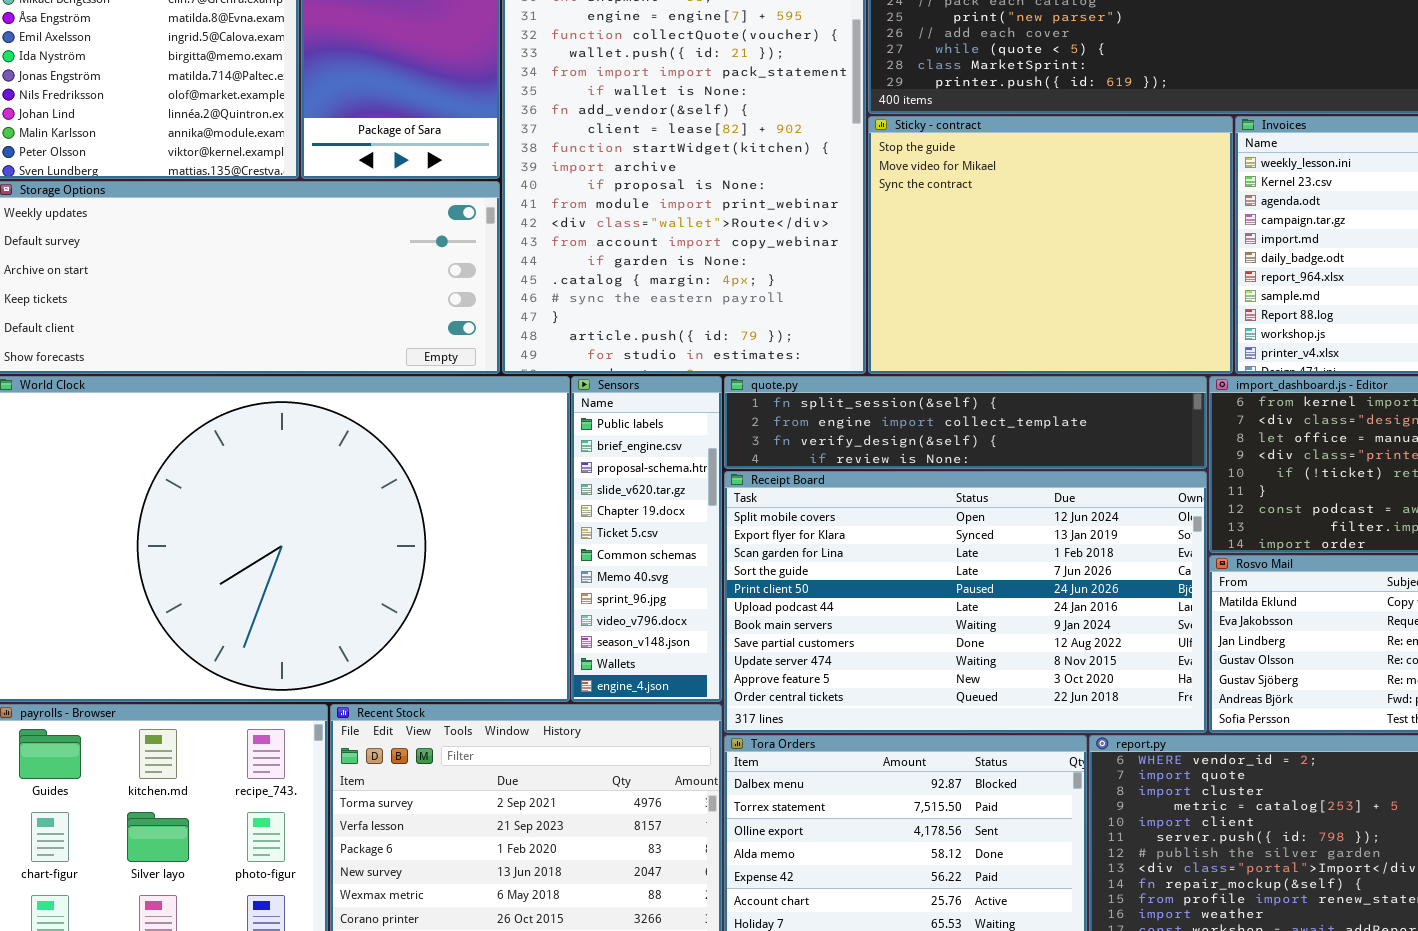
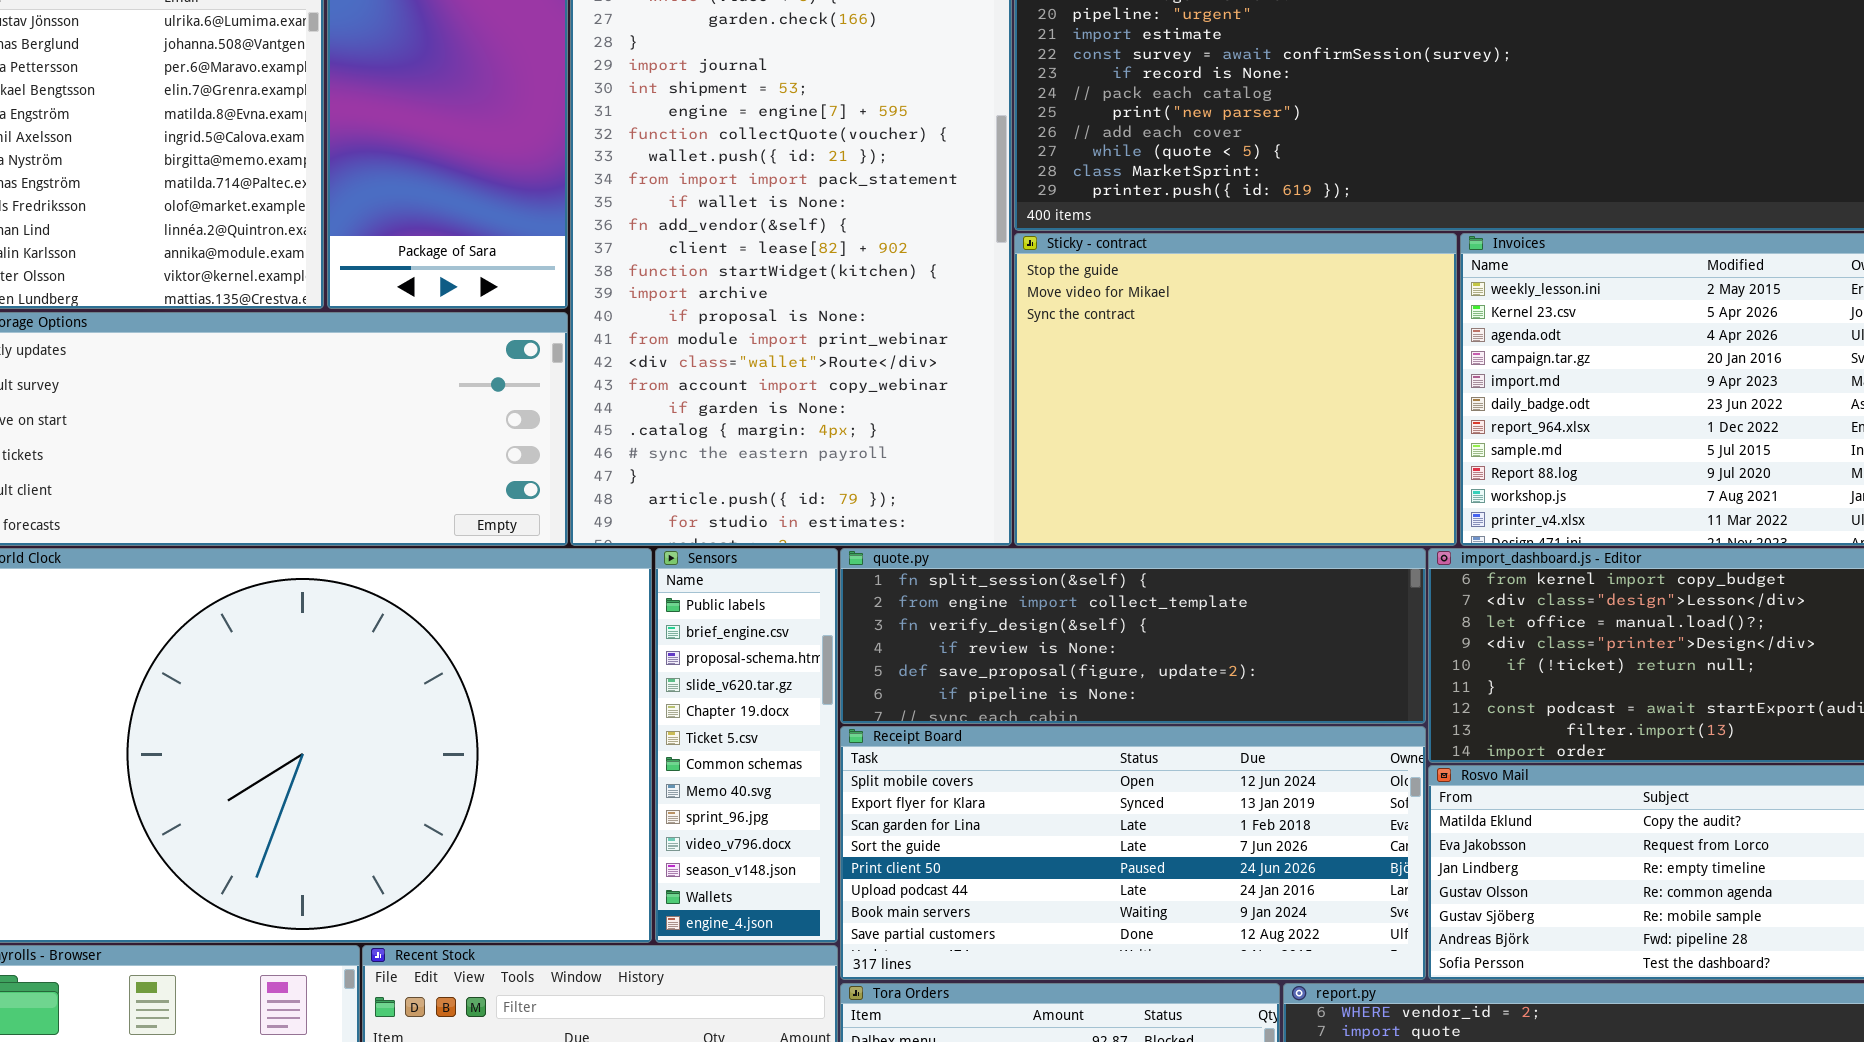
quote.py: [724,376,1207,469] -> [840,548,1426,724], resized
Receipt Board: [724,471,1207,733] -> [840,726,1426,980], resized

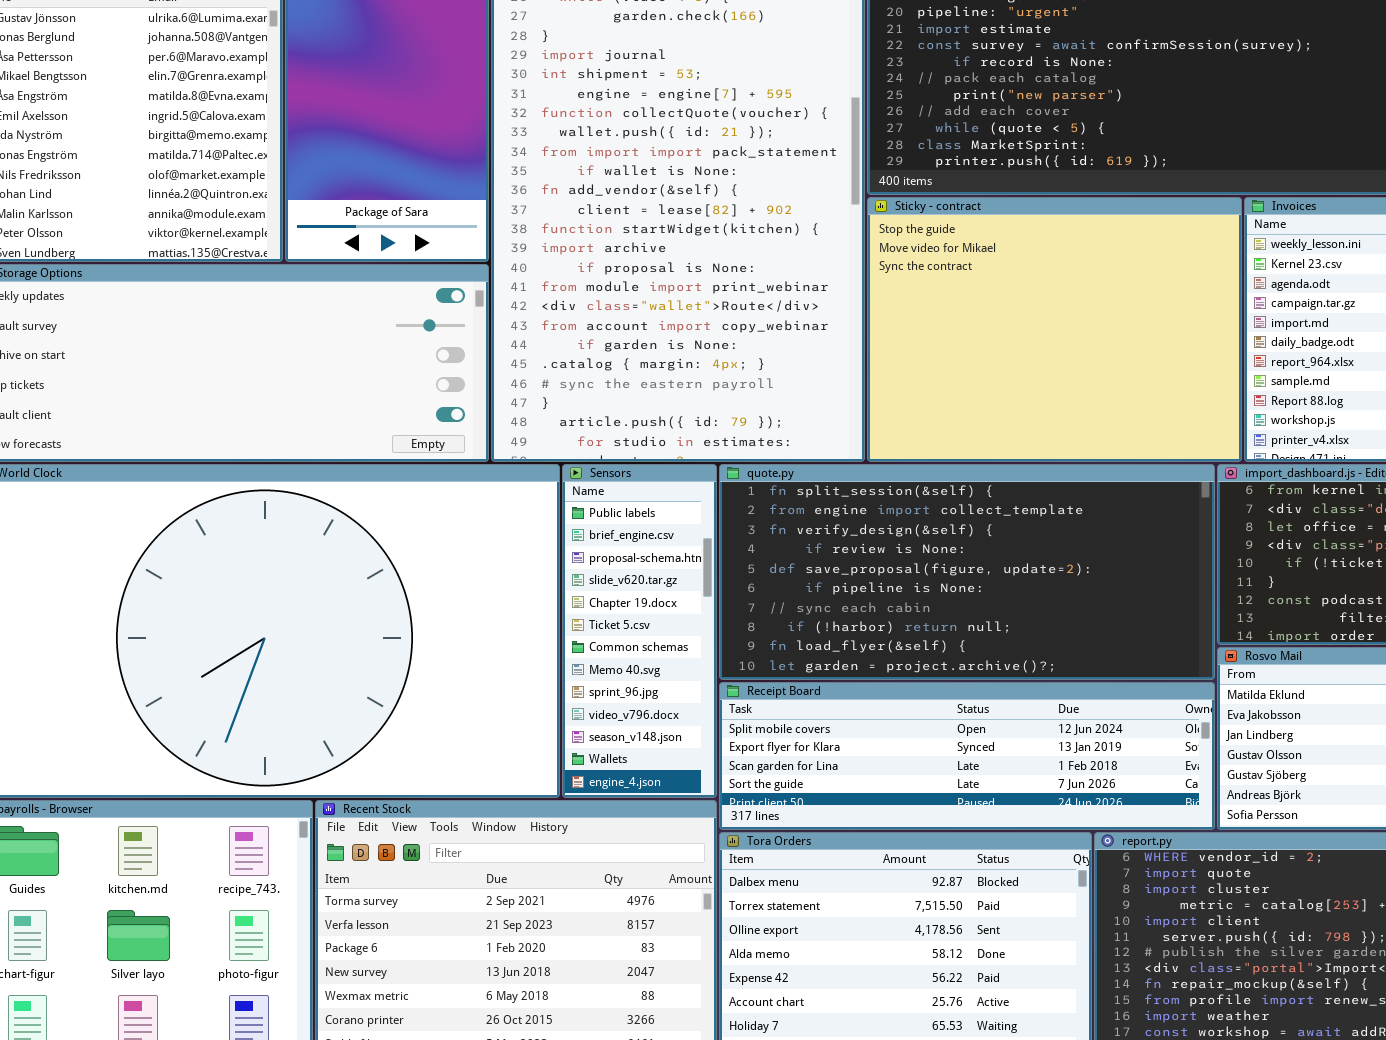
quote.py: [840,548,1426,724] -> [719,464,1215,680], resized
Receipt Board: [840,726,1426,980] -> [719,682,1215,830], resized

